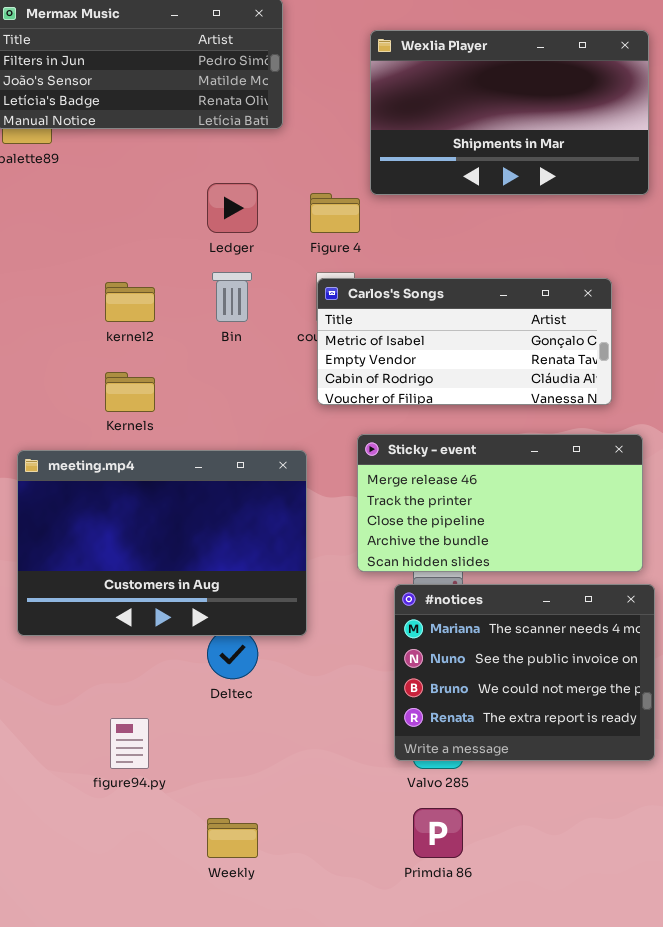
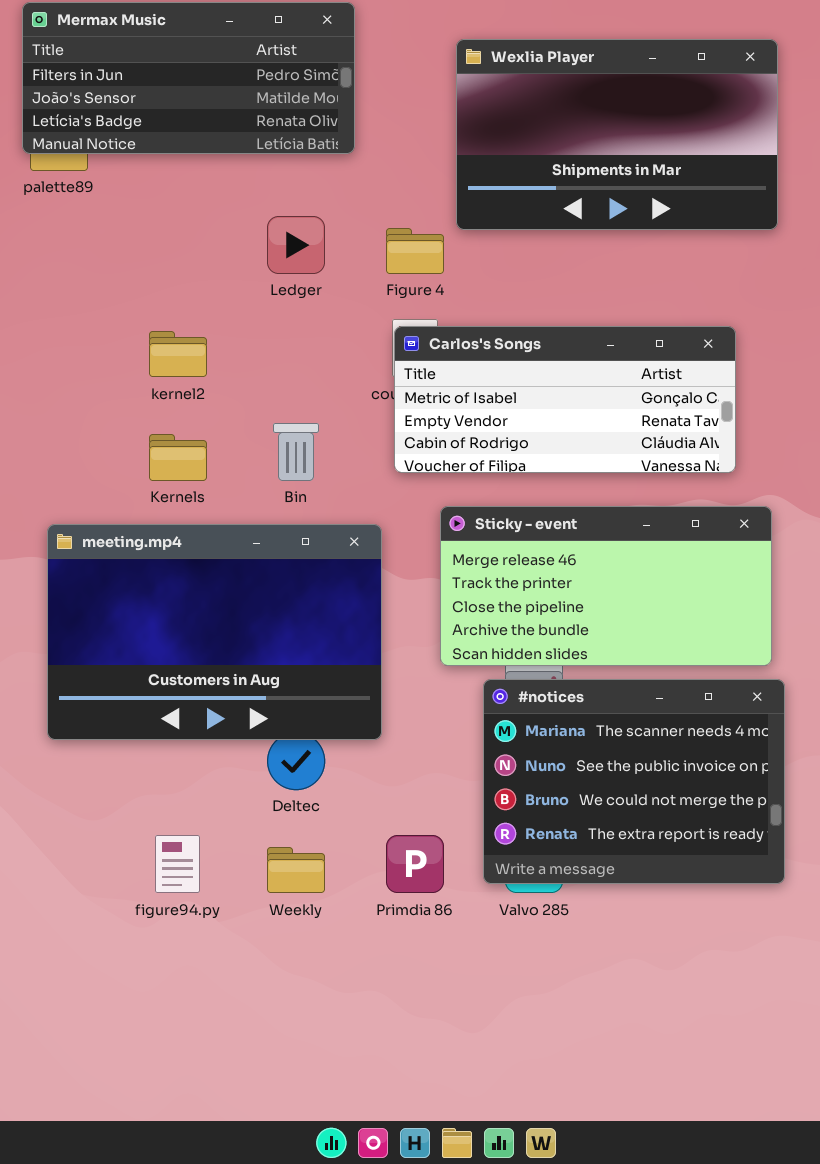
Bin: [212,272,252,322] -> [273,423,319,481], moved
Primdia 86: [413,808,463,858] -> [386,835,444,893], moved
Weekly: [207,818,258,858] -> [267,847,325,893], moved

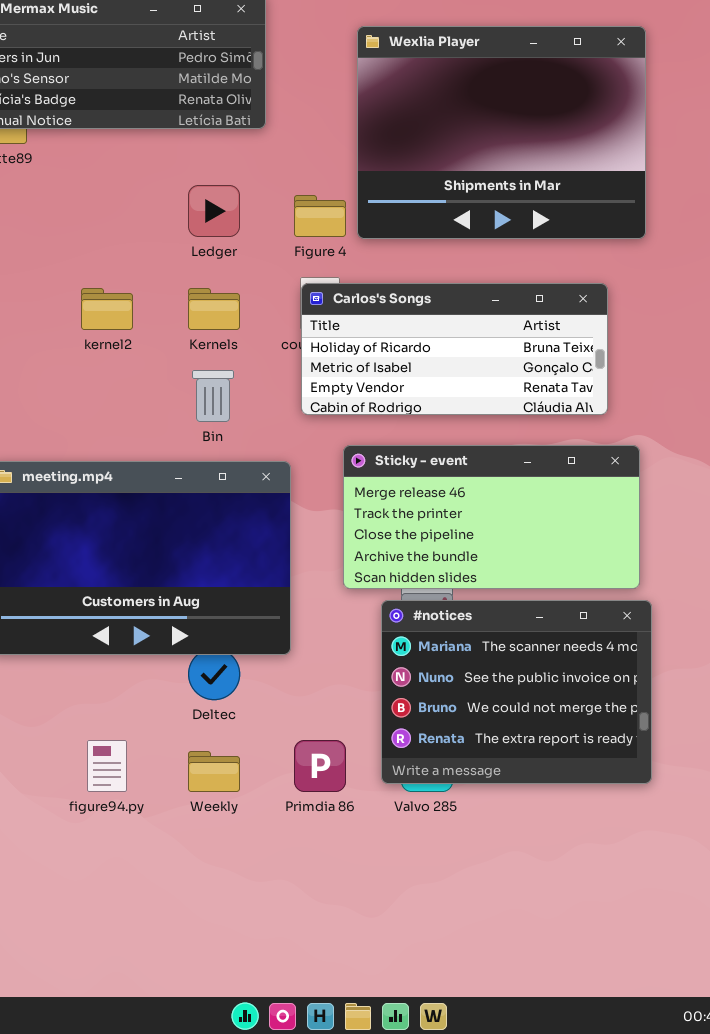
Wexlia Player: [456,39,778,230] -> [357,26,646,239], resized
Carlos's Songs: [394,326,736,473] -> [301,283,608,415], scrolled up 1 row
Kernels: [149,434,207,481] -> [188,288,240,330], moved

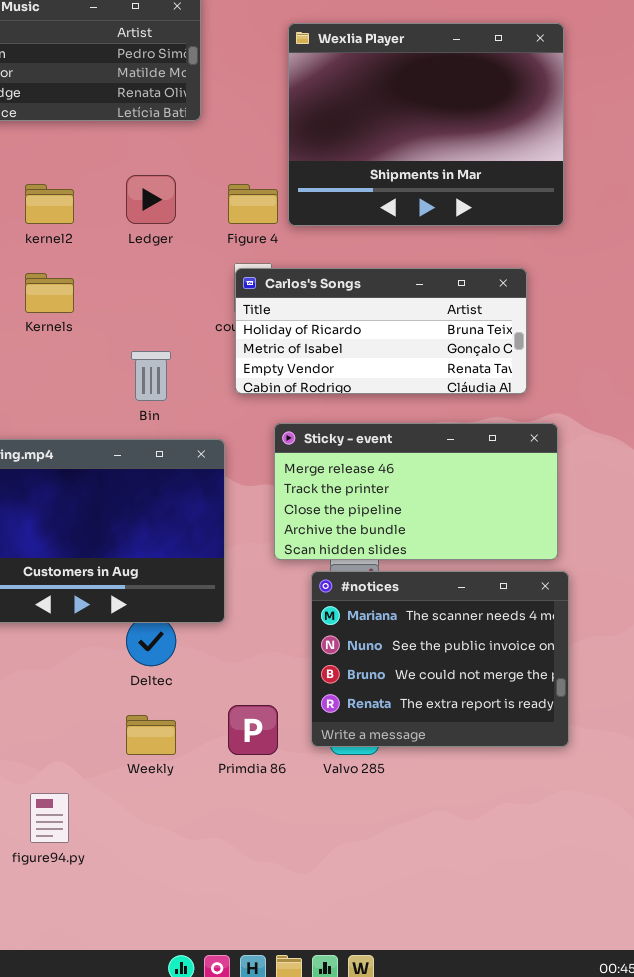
kernel2: [81,288,133,330] -> [25,184,74,224], moved
Kernels: [188,288,240,330] -> [25,273,74,313], moved
figure94.py: [87,740,127,792] -> [30,793,69,843], moved

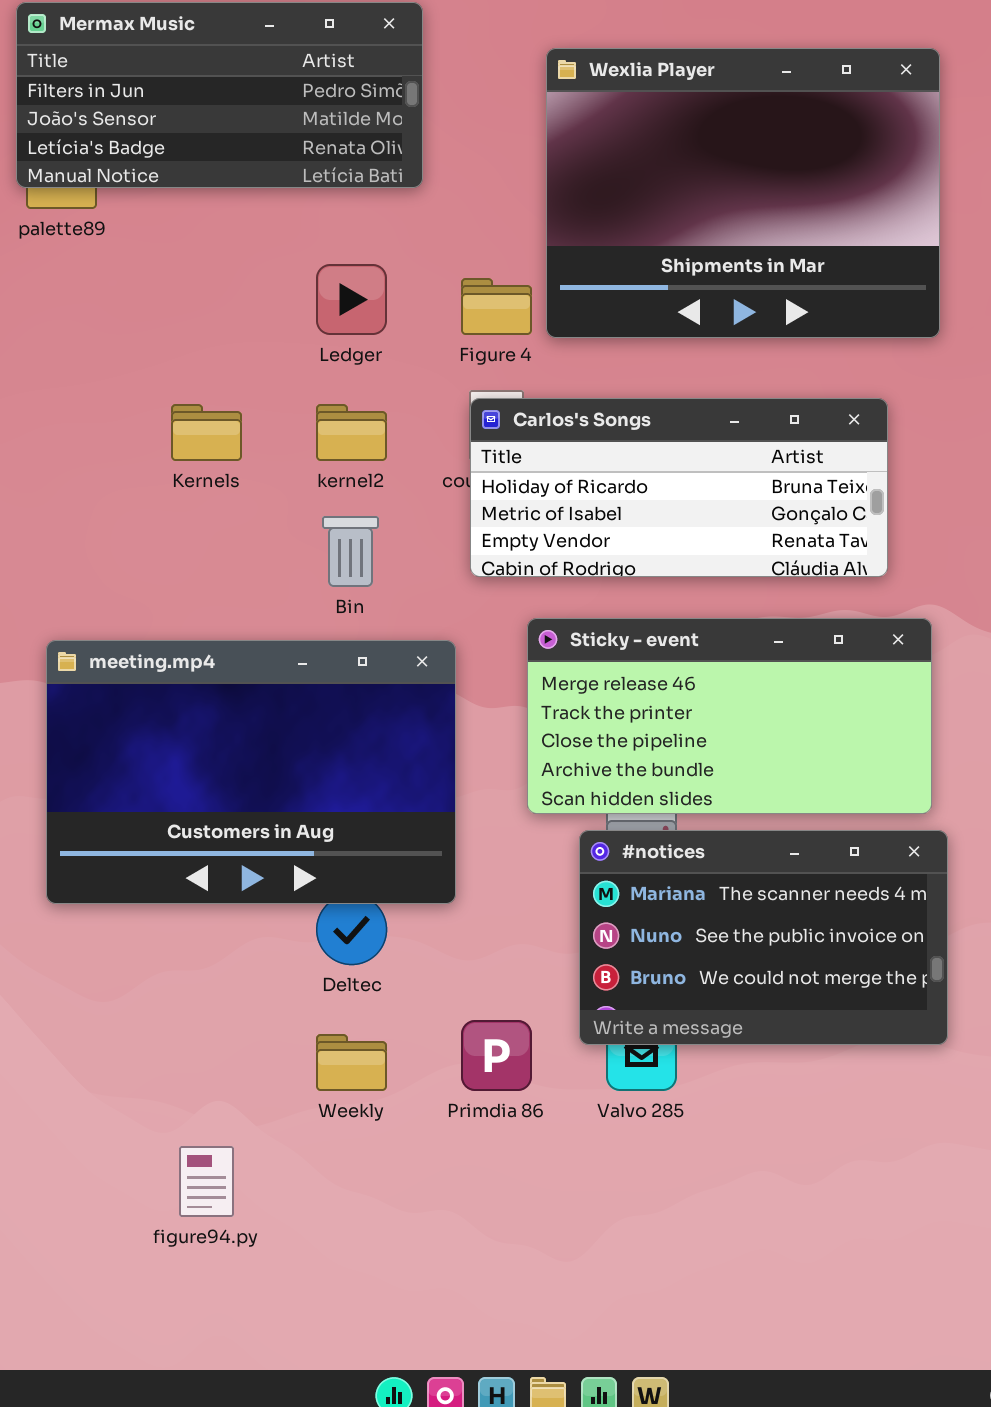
kernel2: [25,184,74,224] -> [316,404,387,461], moved
#notices: [311,571,569,747] -> [579,830,948,1045], resized

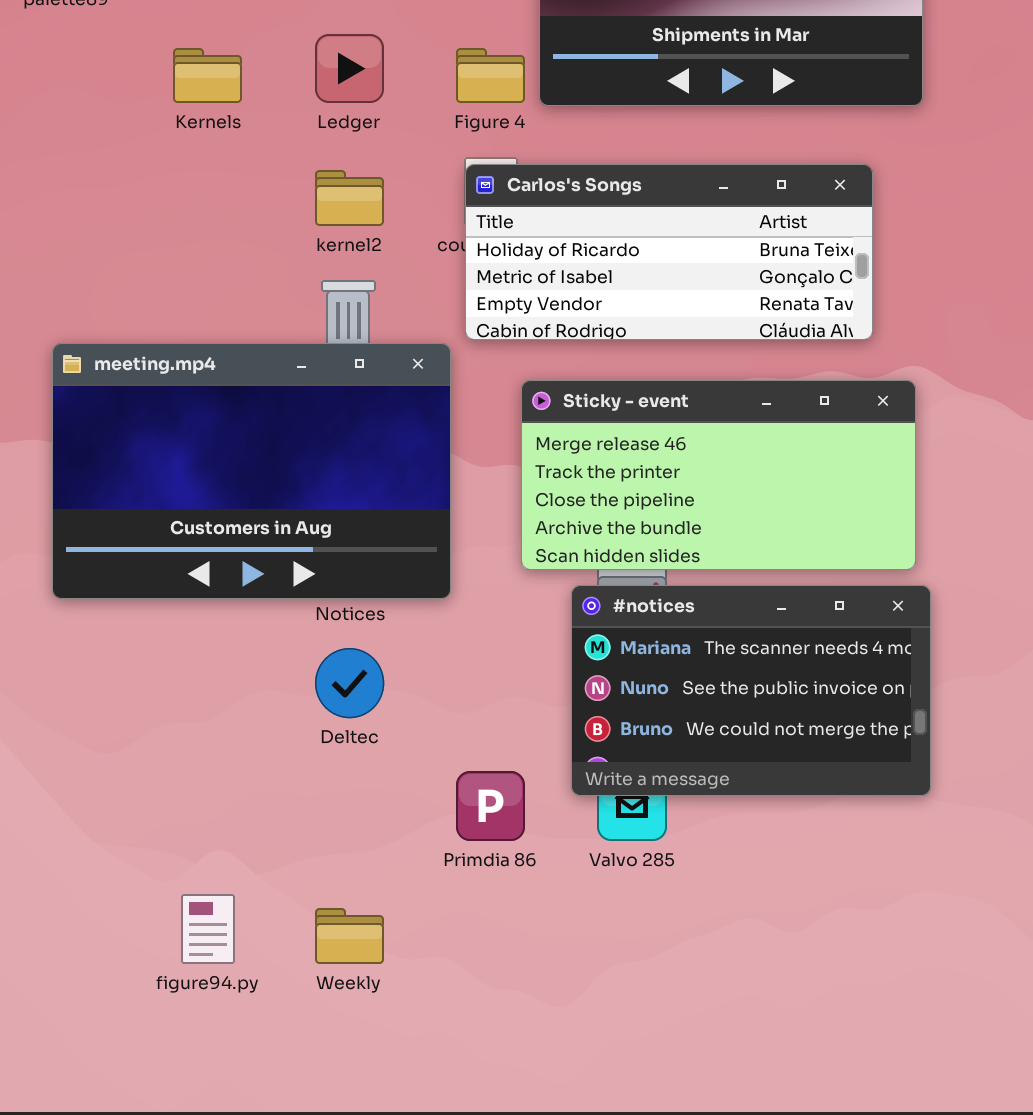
Kernels: [171,404,242,461] -> [173,48,242,103], moved
meeting.mp4: [46,640,456,904] -> [52,343,451,599], moved
Weekly: [316,1034,387,1091] -> [315,908,384,964], moved

